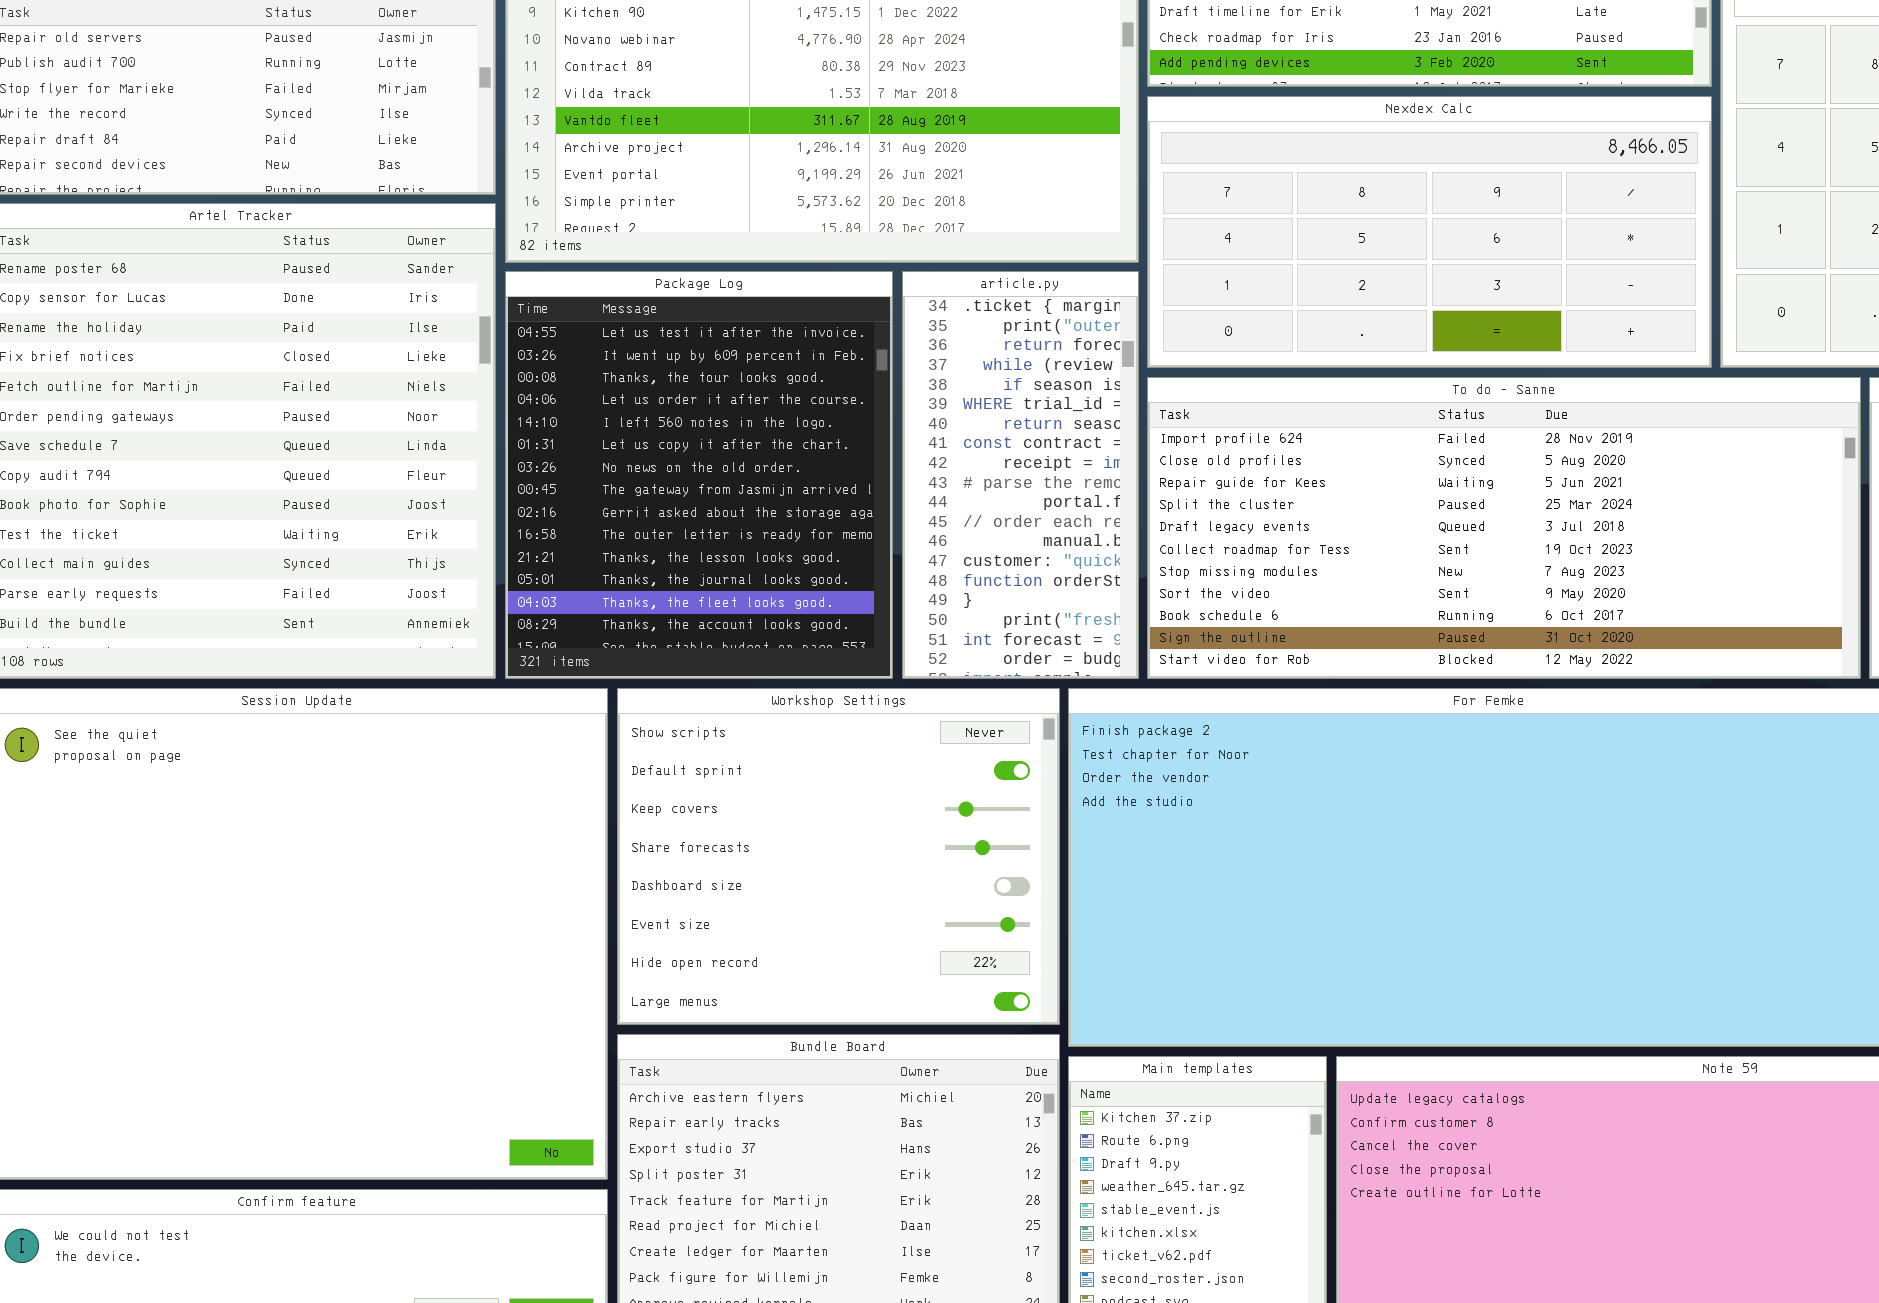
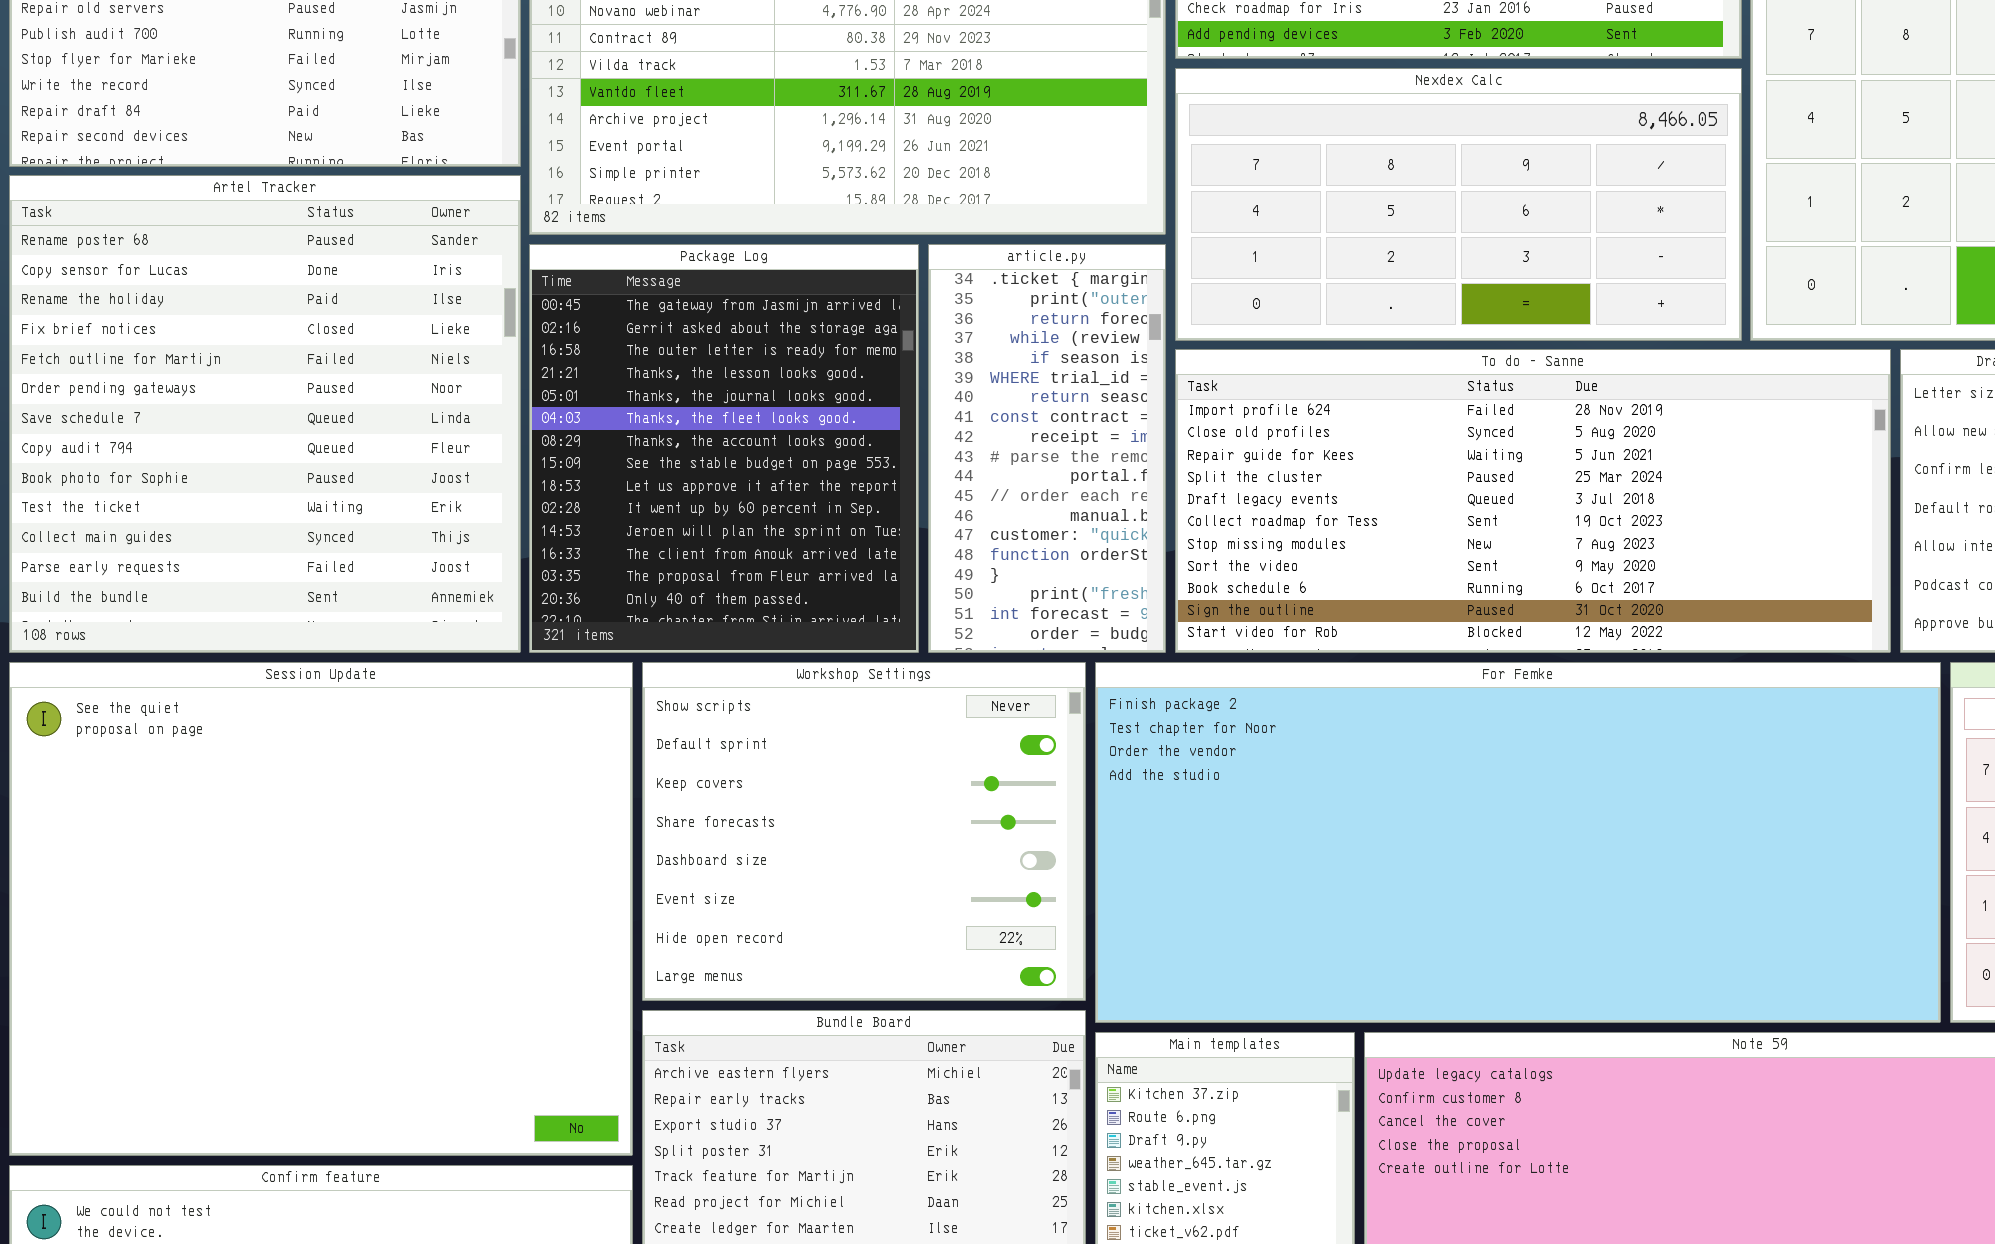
Package Log: [505,271,893,679] -> [529,244,919,653], scrolled down 7 rows

